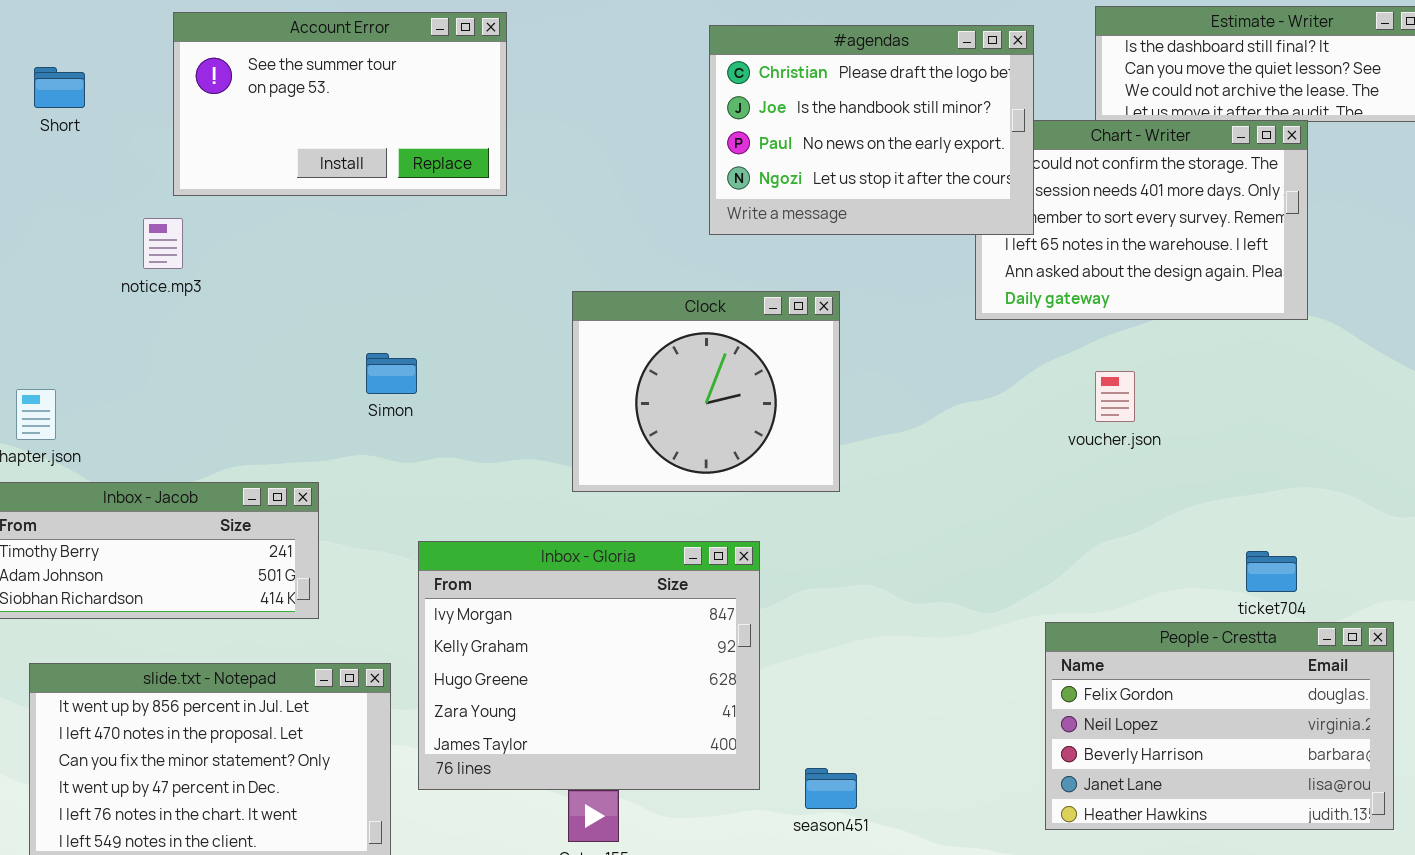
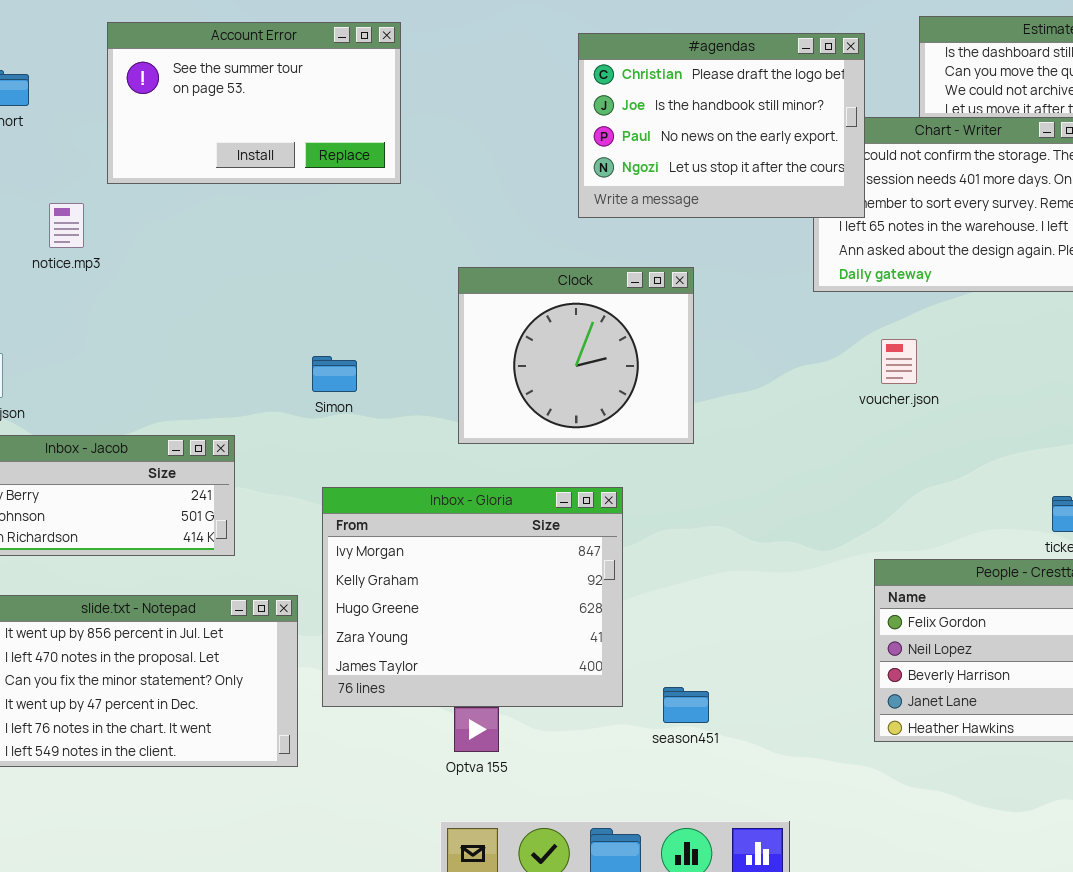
notice.mp3: [143,218,183,269] -> [49,203,84,248], moved
Simon: [366,353,417,394] -> [312,356,357,392], moved
voucher.json: [1095,371,1135,422] -> [881,339,917,384], moved

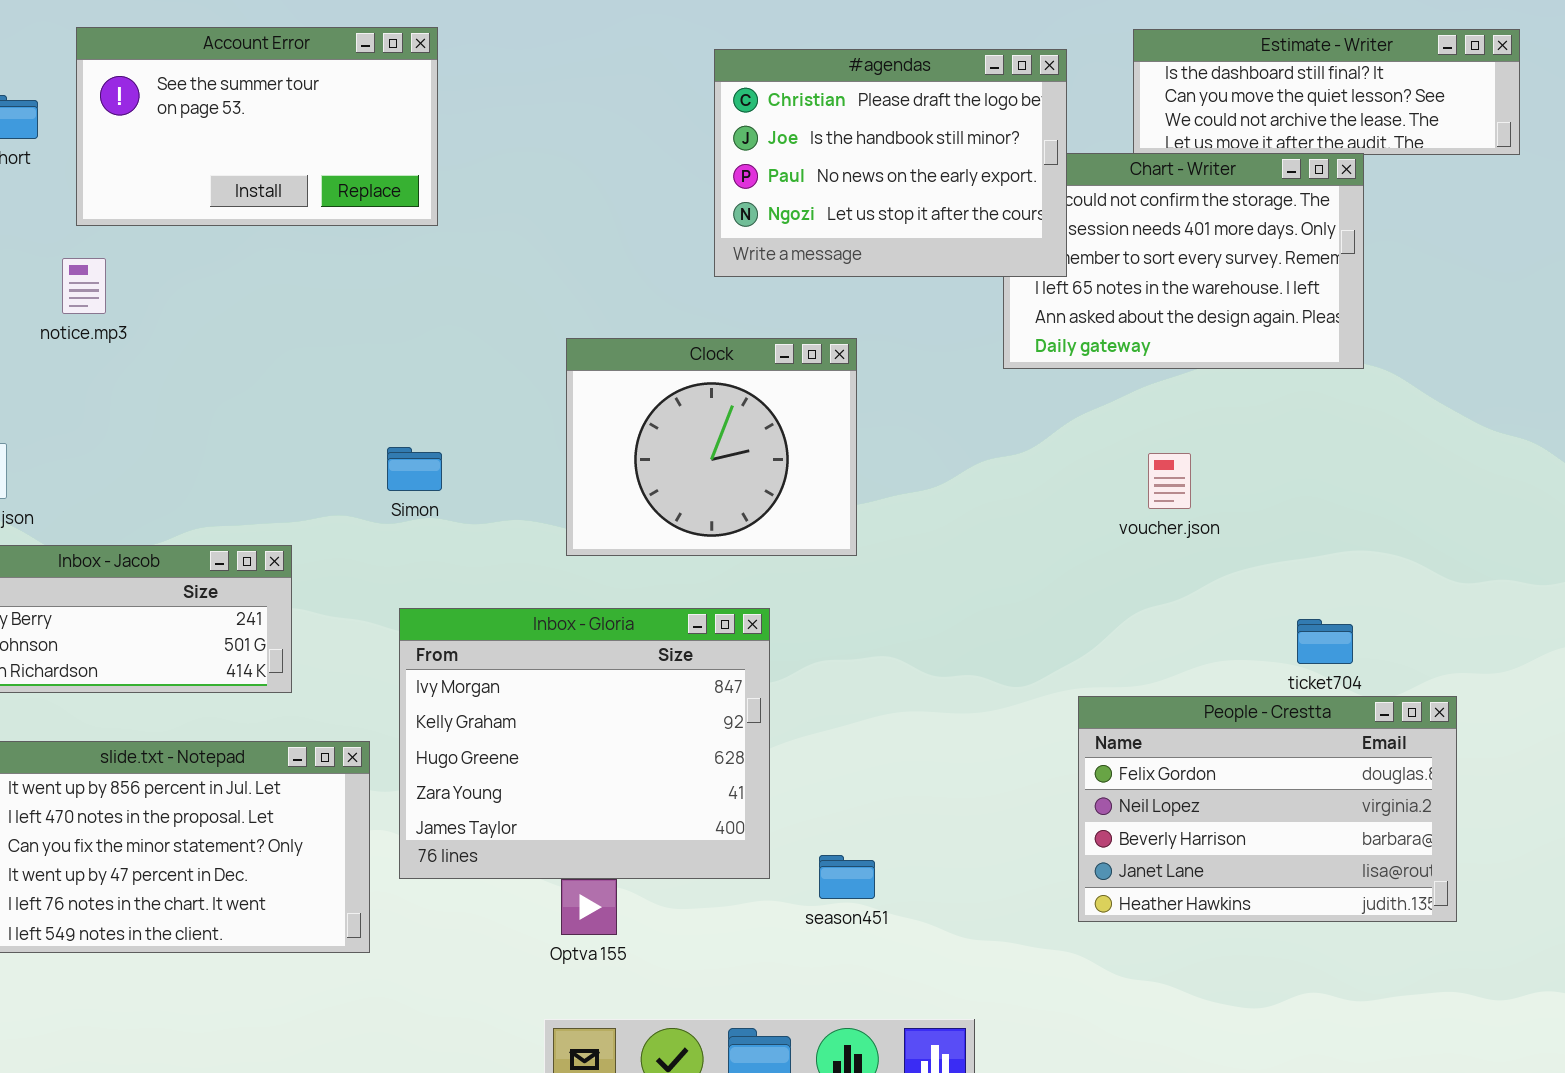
Account Error: [107,22,401,184] -> [76,27,438,226], moved
voucher.json: [881,339,917,384] -> [1148,453,1191,509], moved

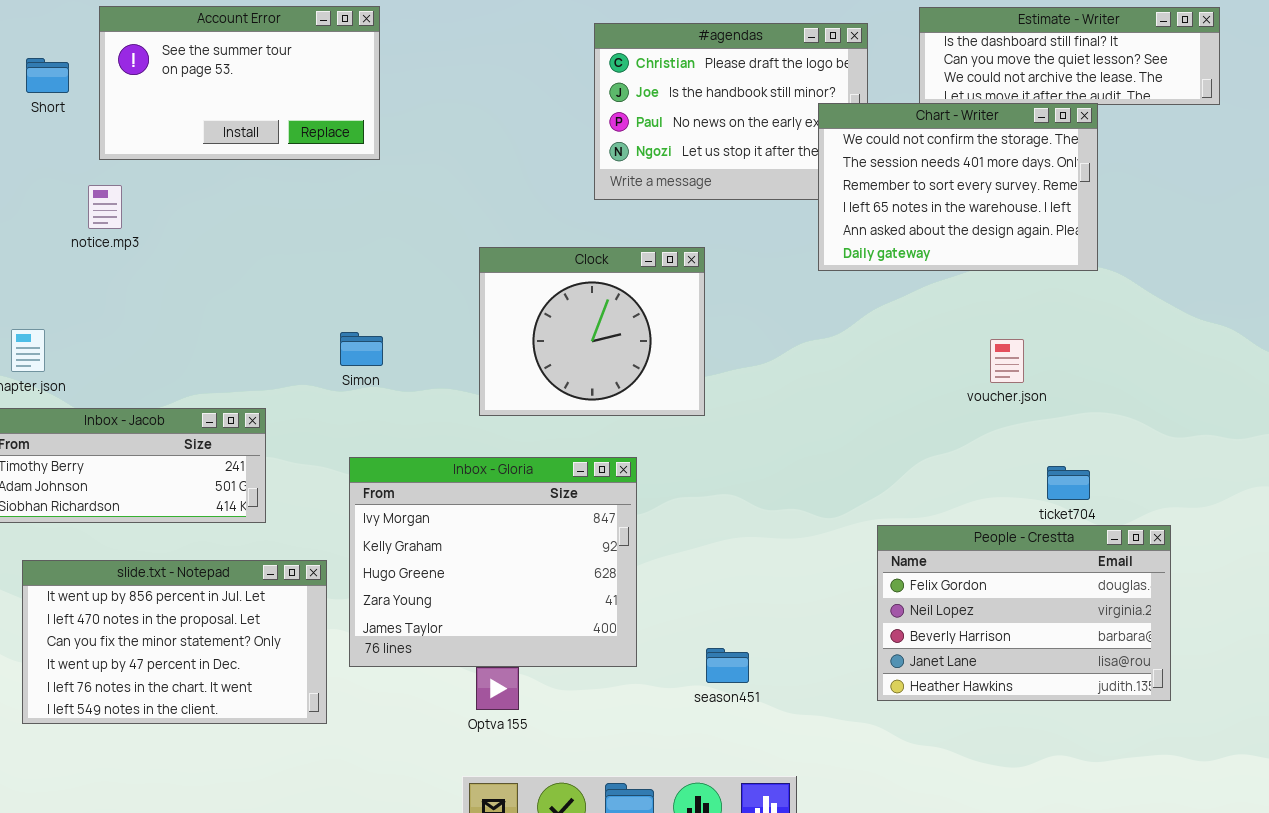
Chart - Writer: [1003,153,1364,369] -> [818,103,1098,271], raised
voucher.json: [1148,453,1191,509] -> [990,339,1024,383], moved
season451: [819,855,875,899] -> [706,648,749,683], moved

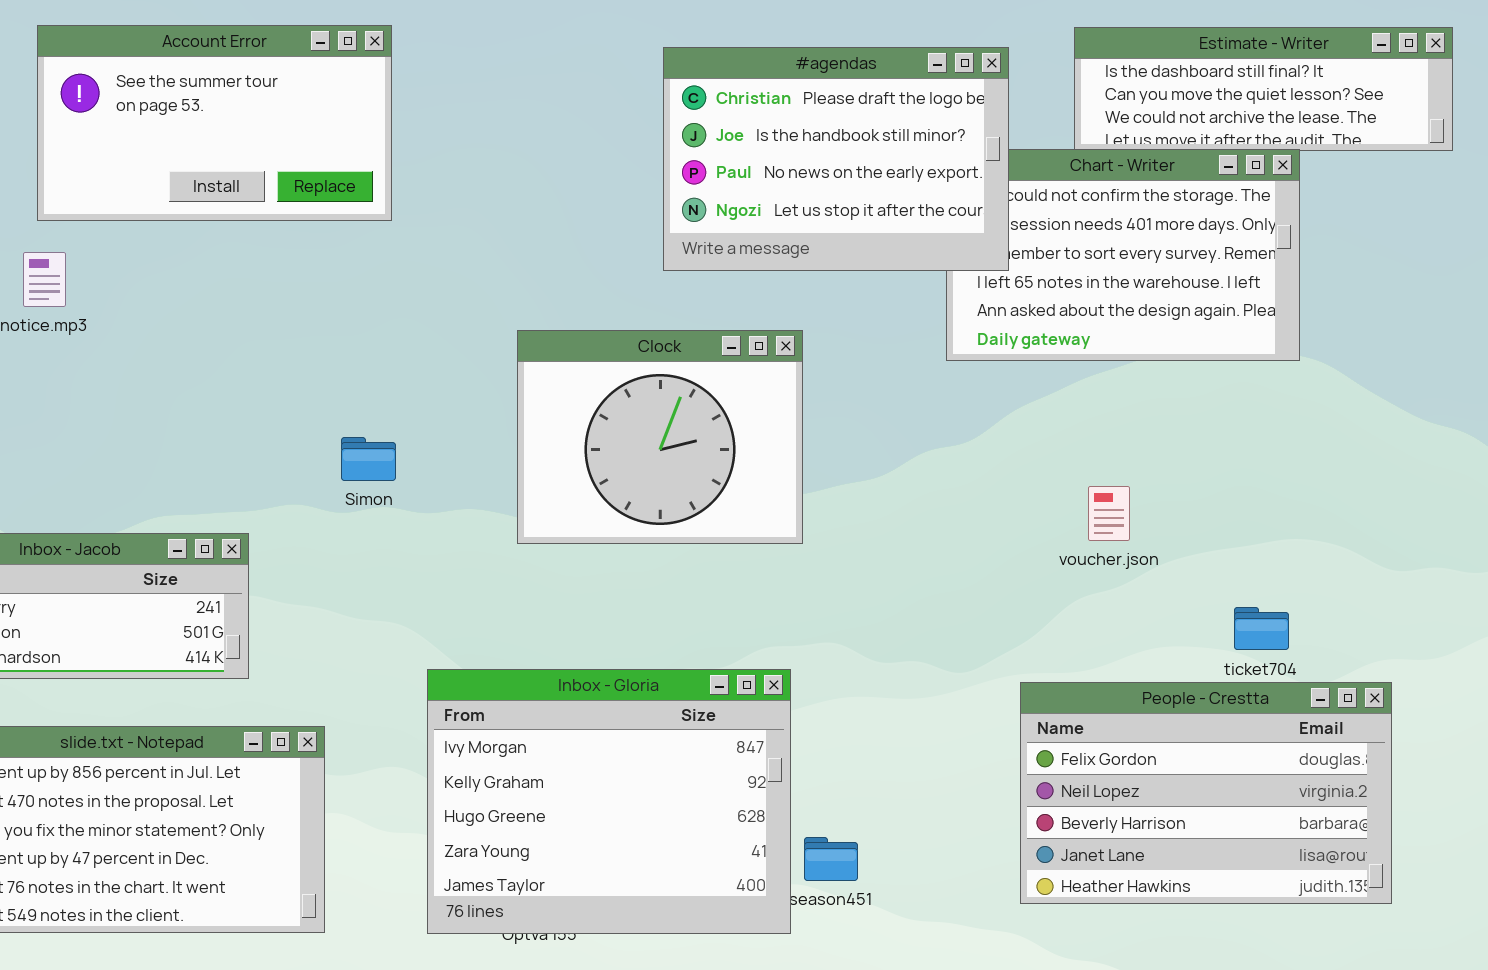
#agendas: [594,23,868,200] -> [663,47,1009,271], raised
voucher.json: [990,339,1024,383] -> [1088,486,1130,541], moved
Inbox - Gloria: [349,457,637,667] -> [427,669,791,934], moved

